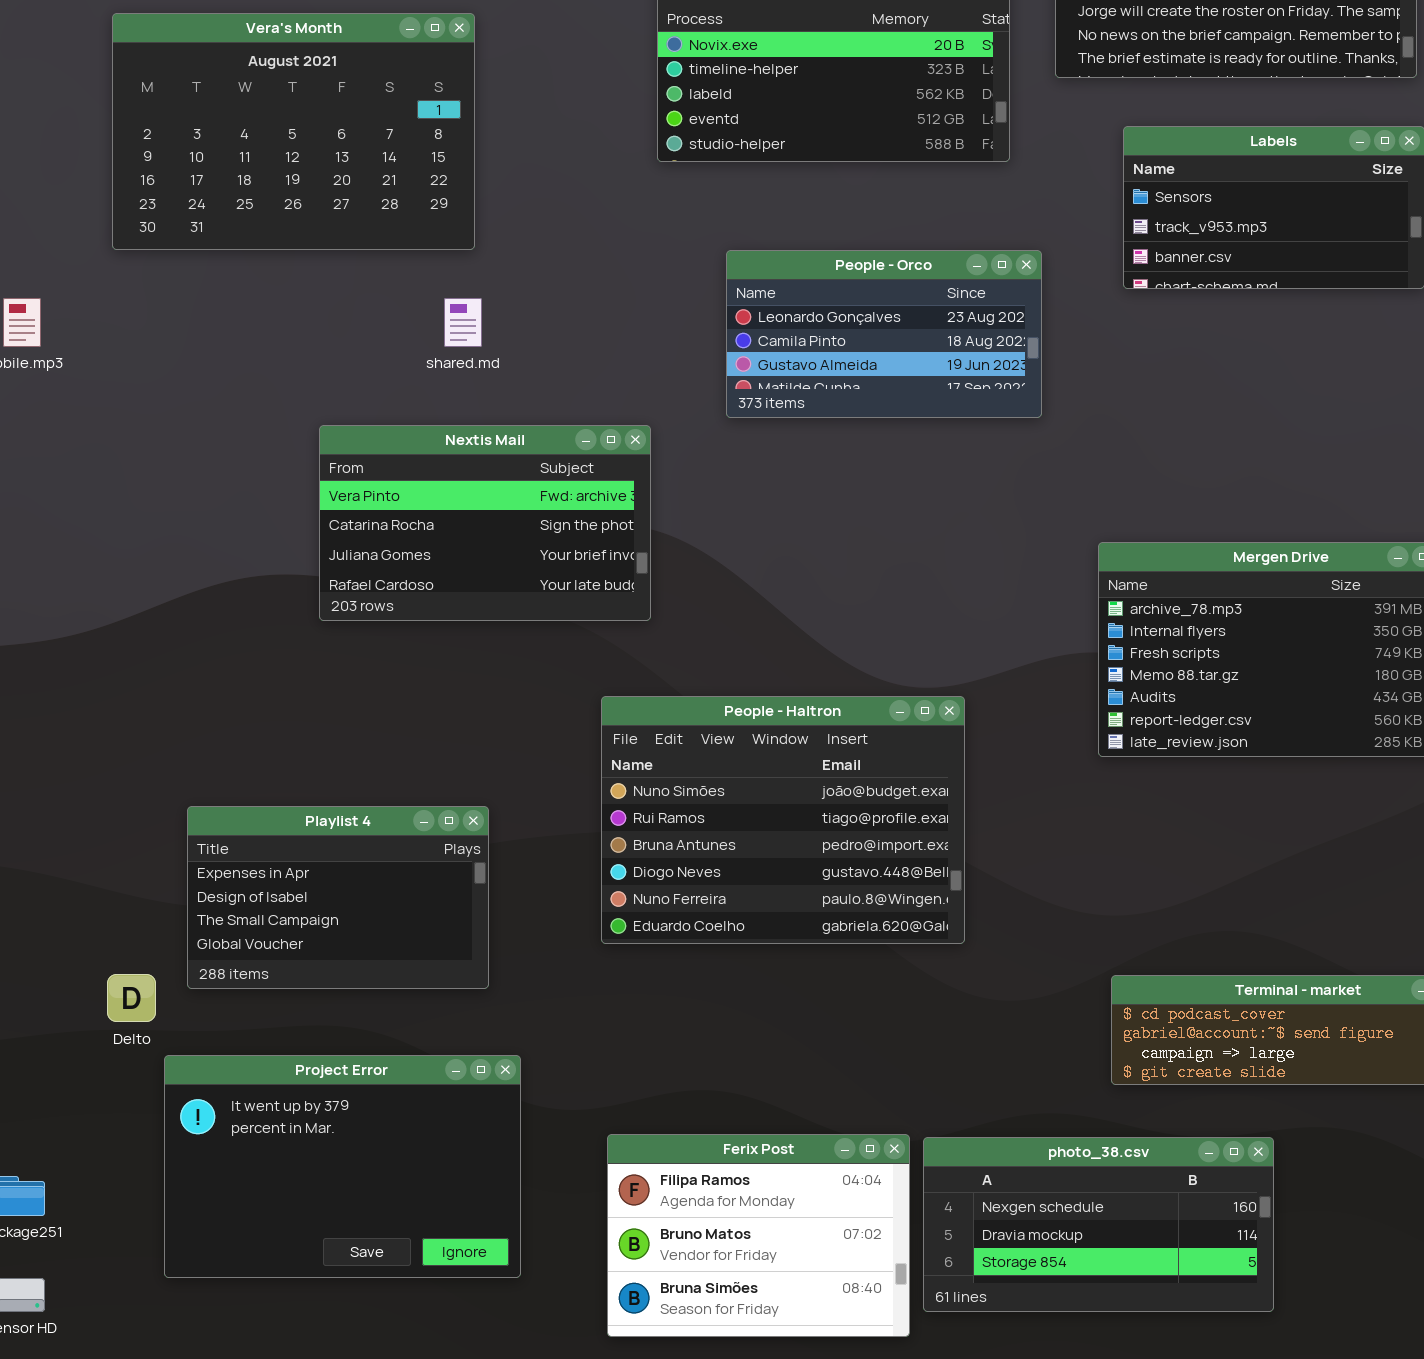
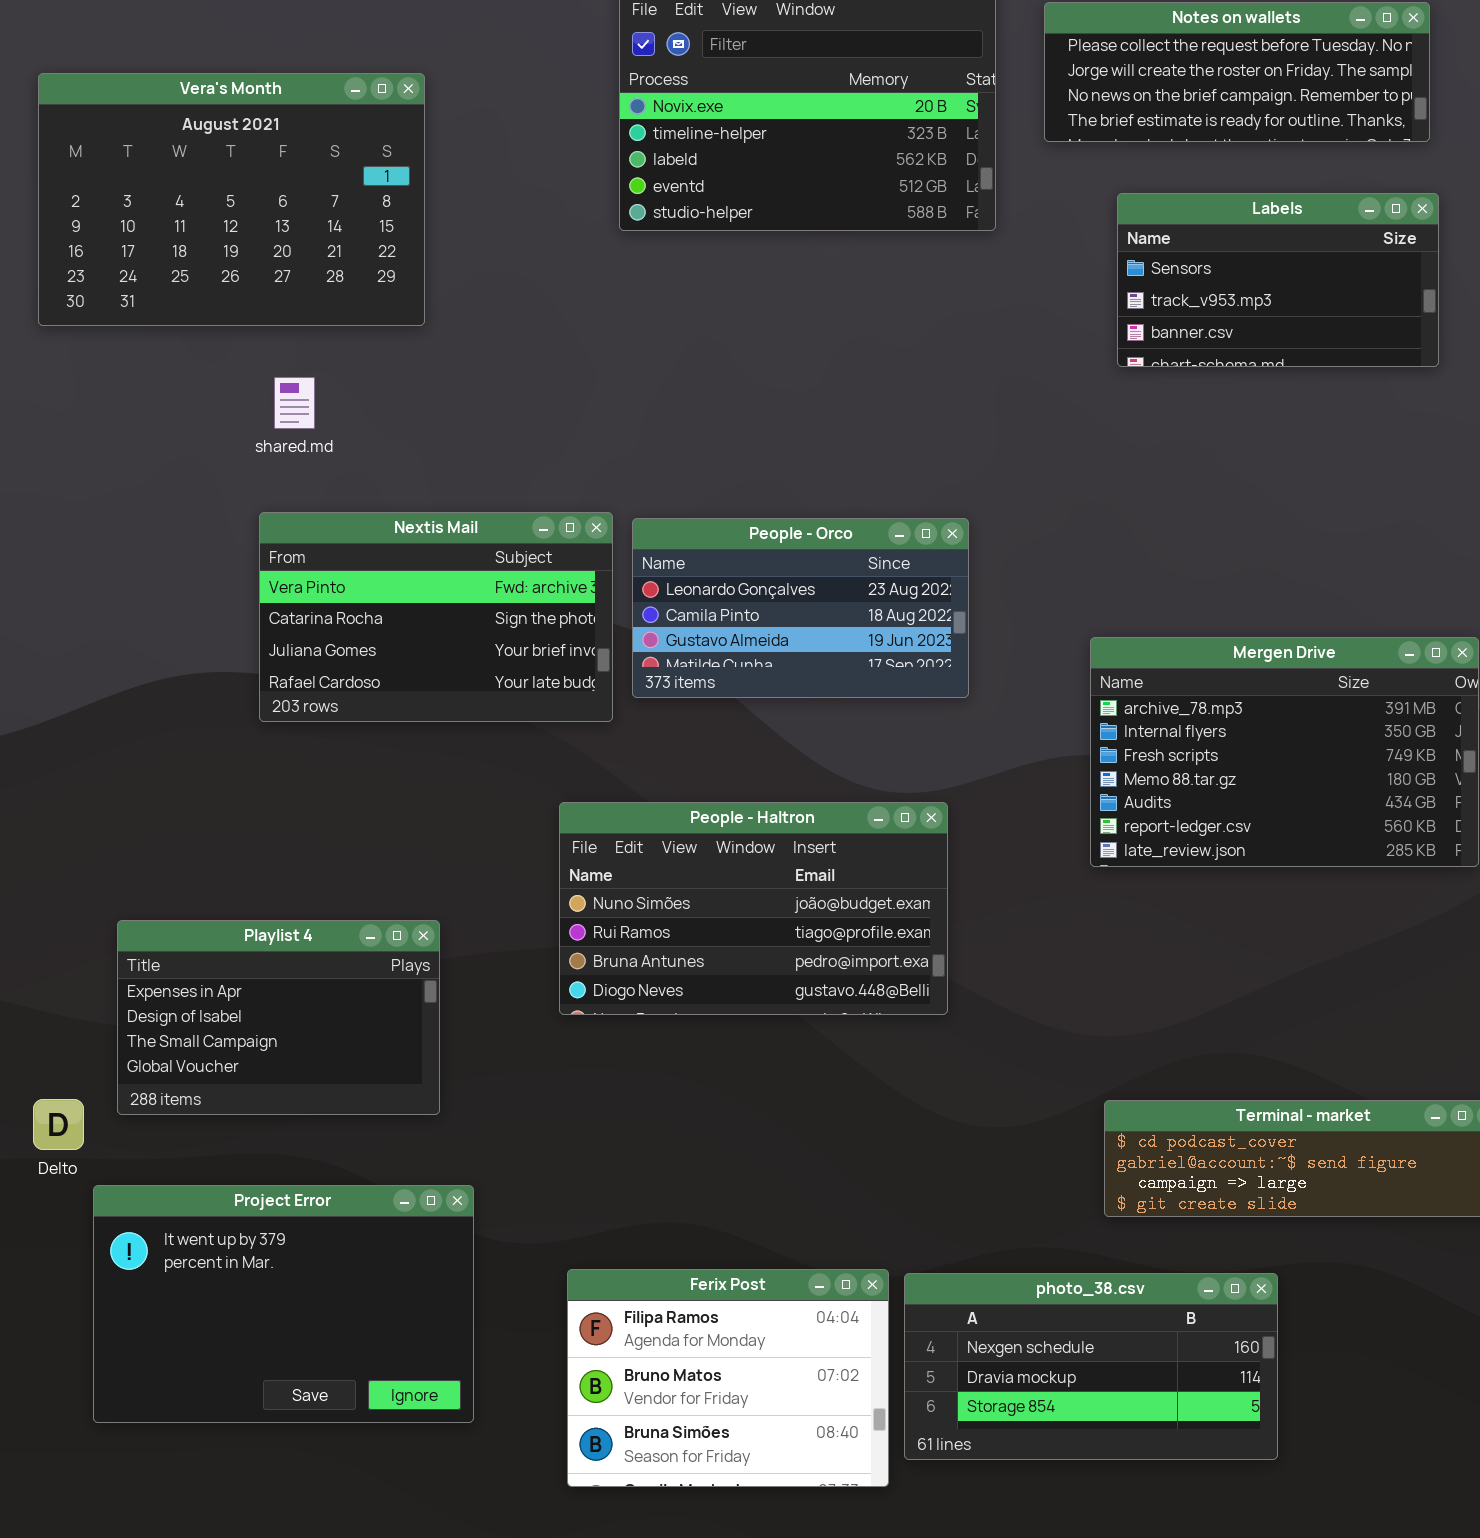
People - Orco: [726,250,1042,418] -> [632,518,969,698], moved
shared.md: [444,298,482,347] -> [274,377,315,429], moved
People - Haltron: [601,696,965,944] -> [559,802,948,1015], resized

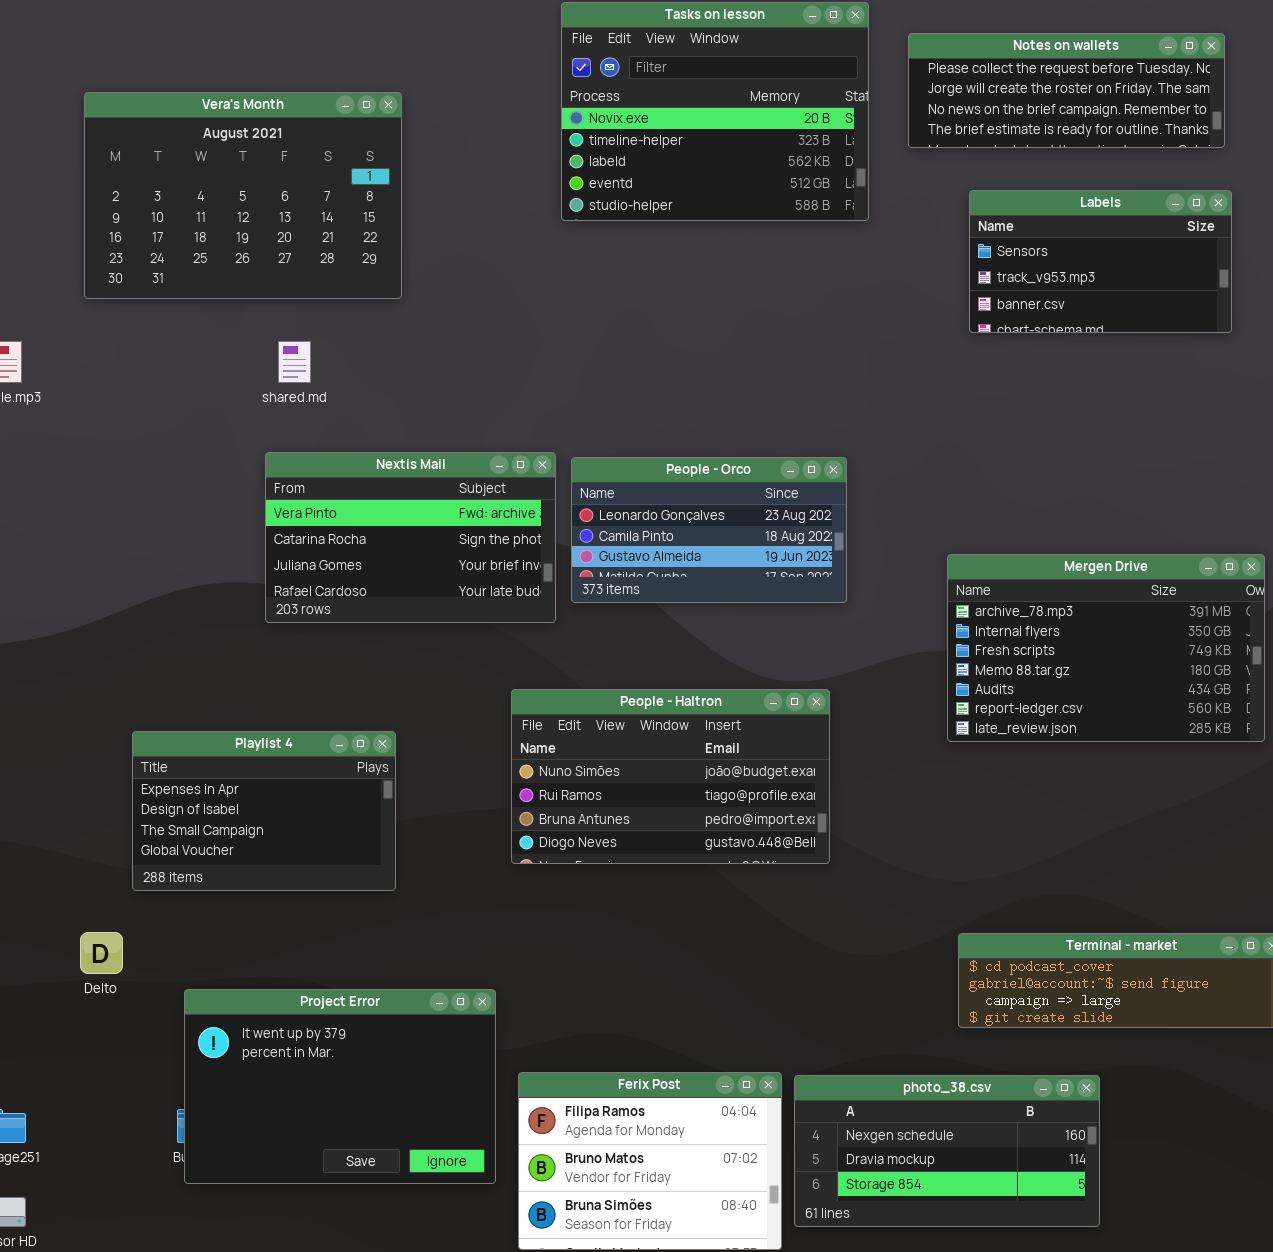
Playlist 4: [117,920,440,1115] -> [132,731,396,891], moved
Project Error: [93,1185,474,1423] -> [184,989,496,1184], moved

